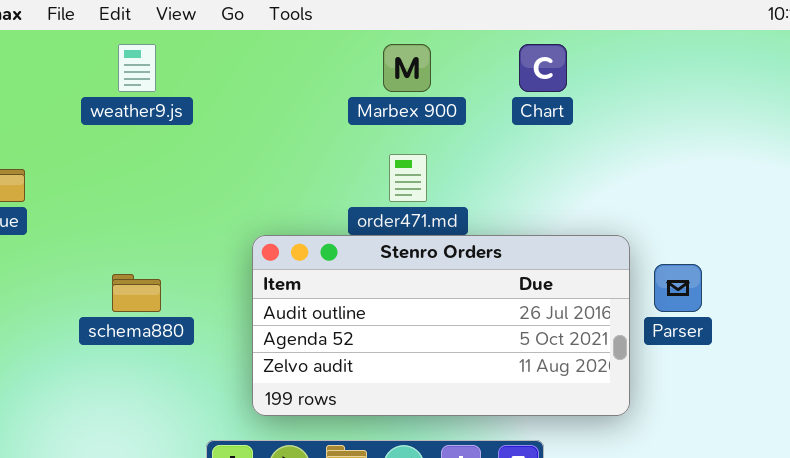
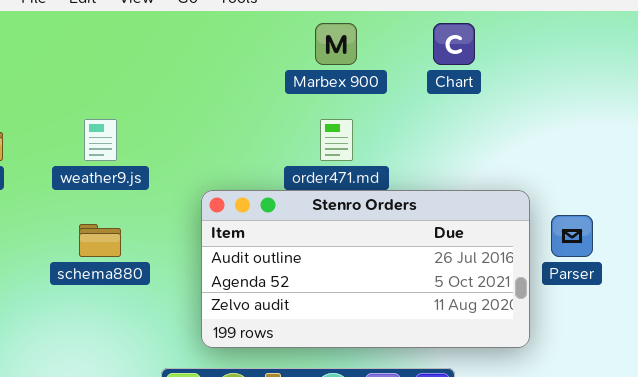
weather9.js: [118,44,156,92] -> [84,119,117,161], moved

